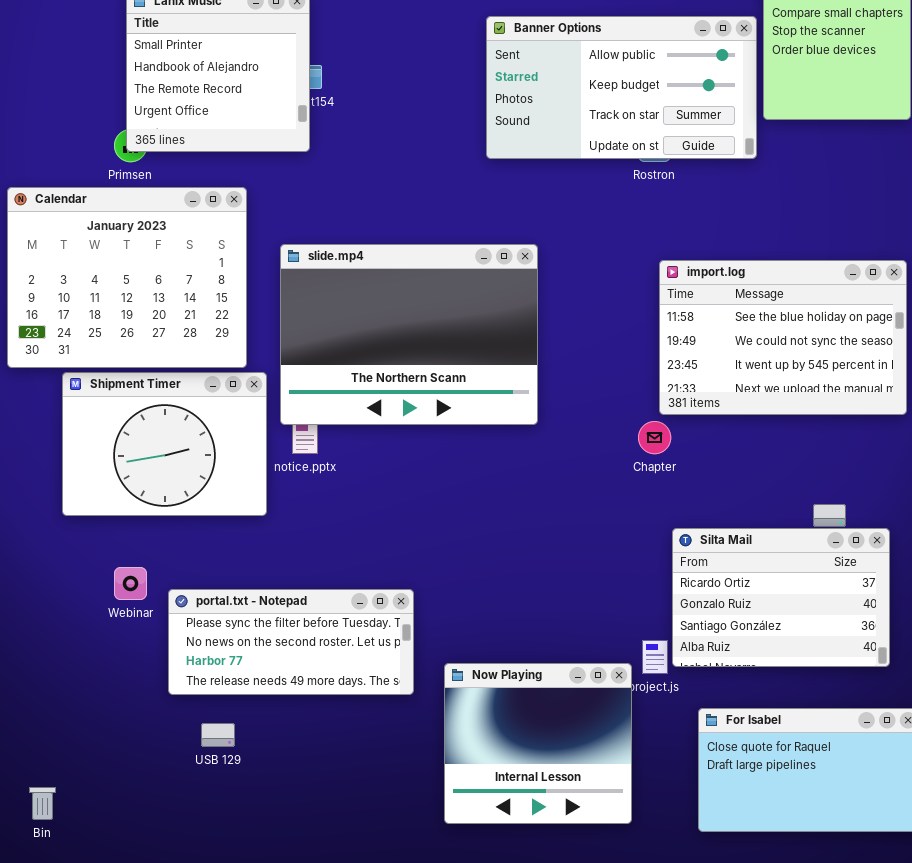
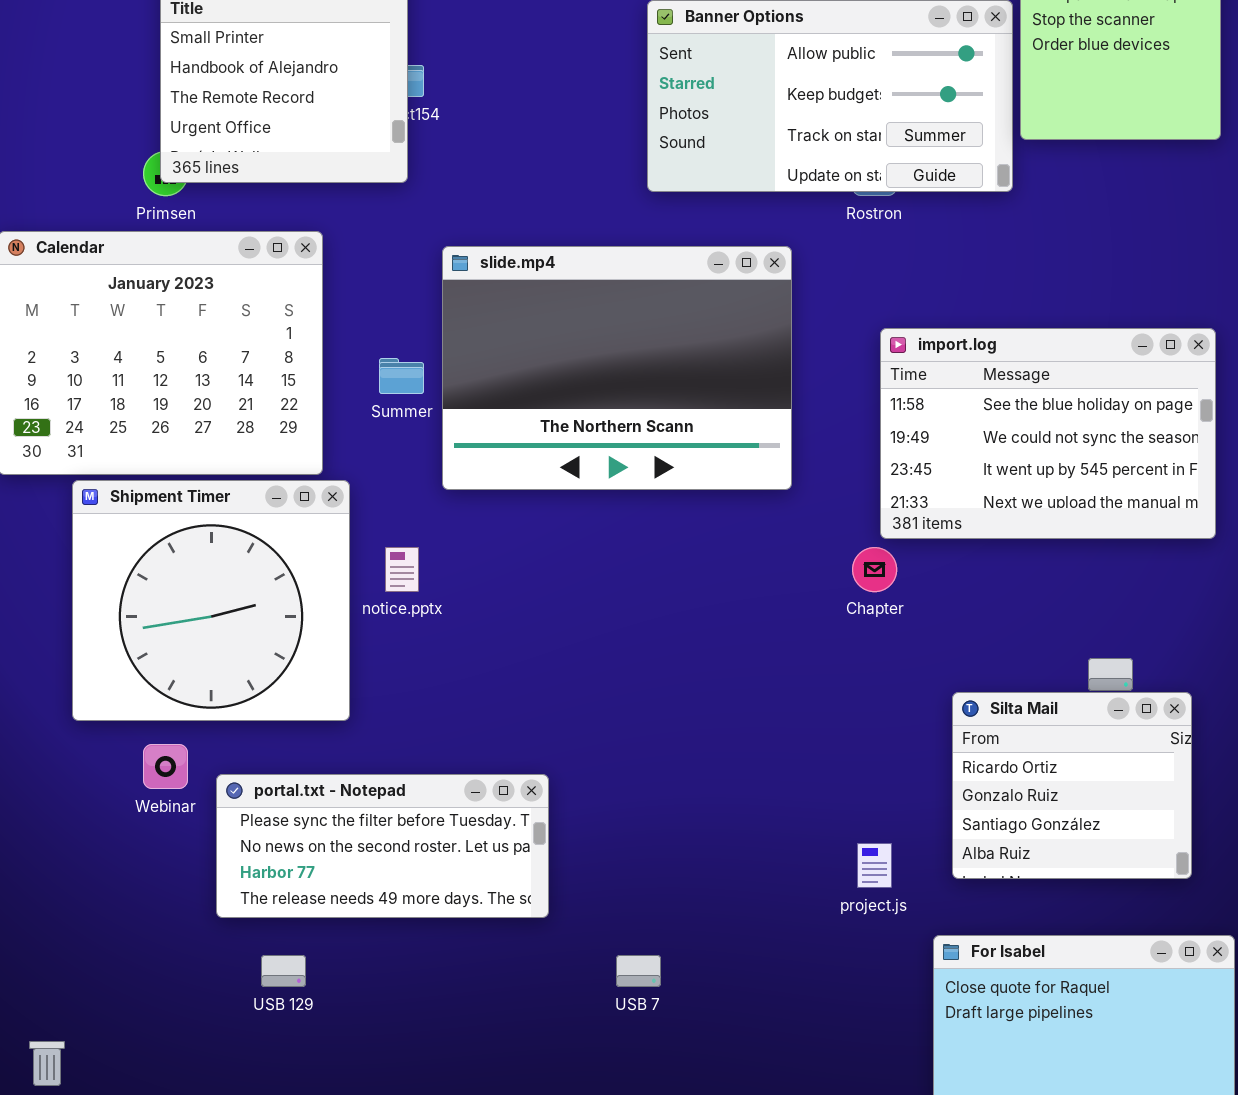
slide.mp4: [280,244,538,425] -> [442,246,792,490], moved
Shipment Timer: [62,372,267,516] -> [72,480,350,721], resized
Silta Mail: [672,528,890,667] -> [952,692,1192,879], resized
Now Playing: [444,663,632,824] -> none, closed

